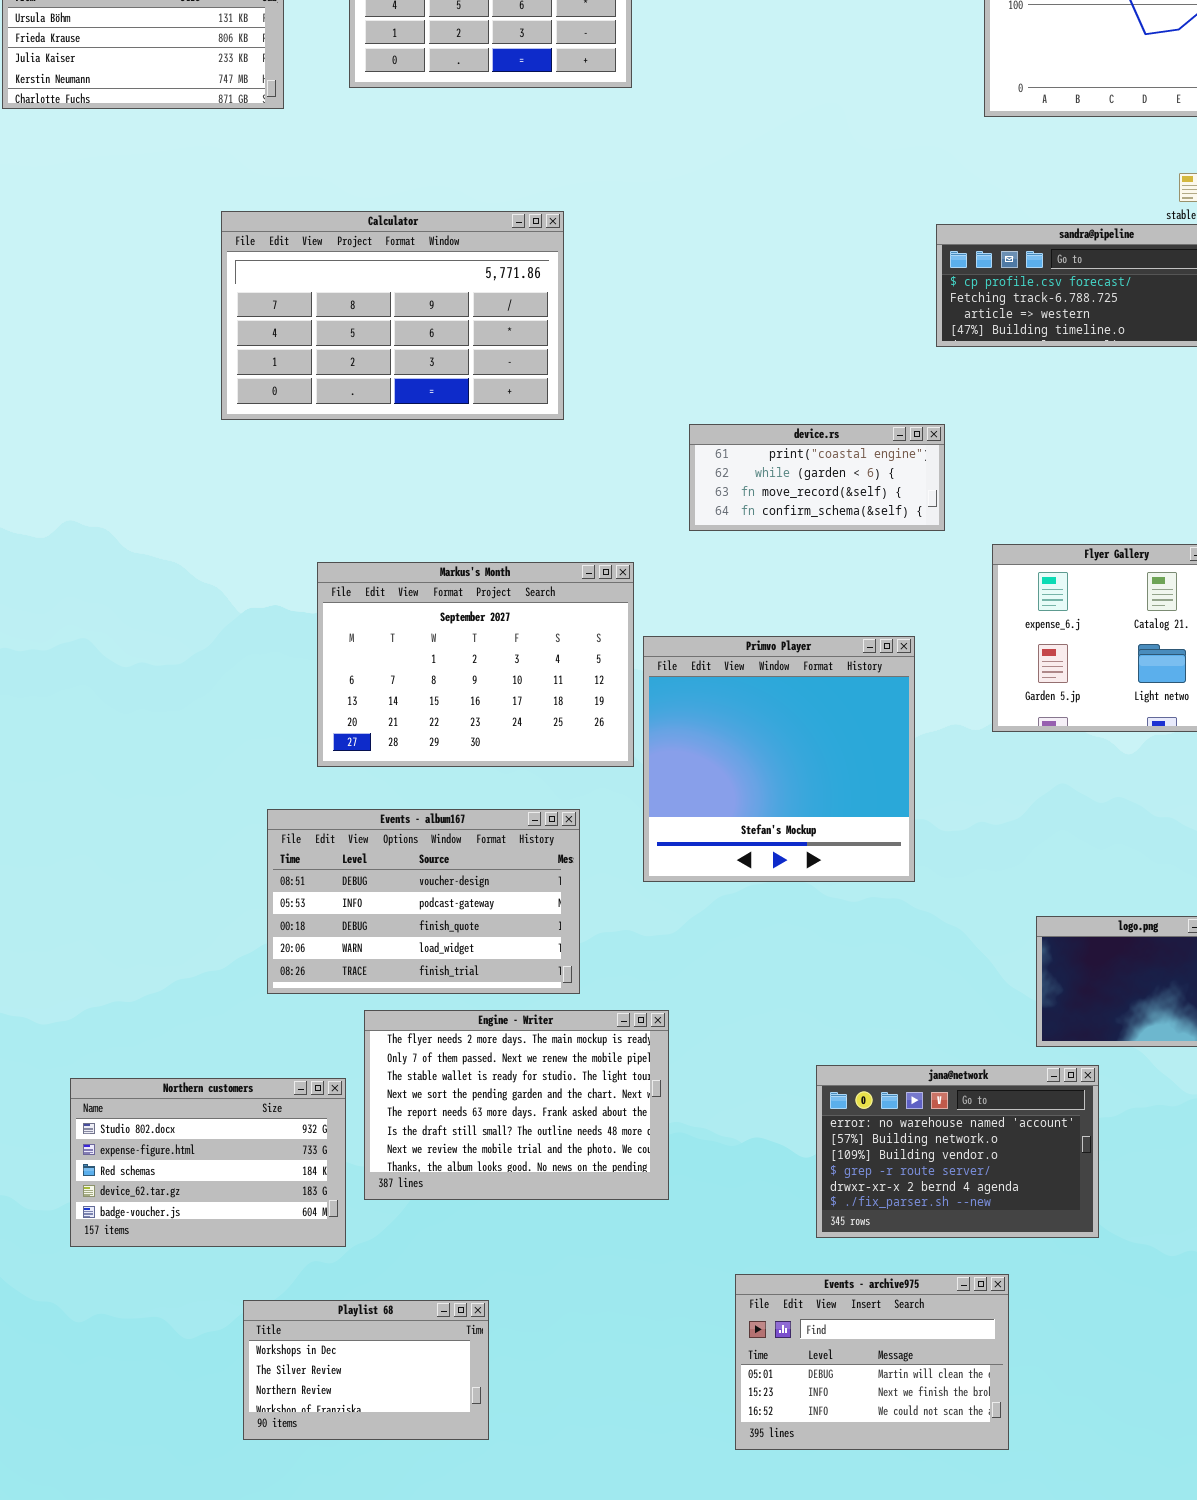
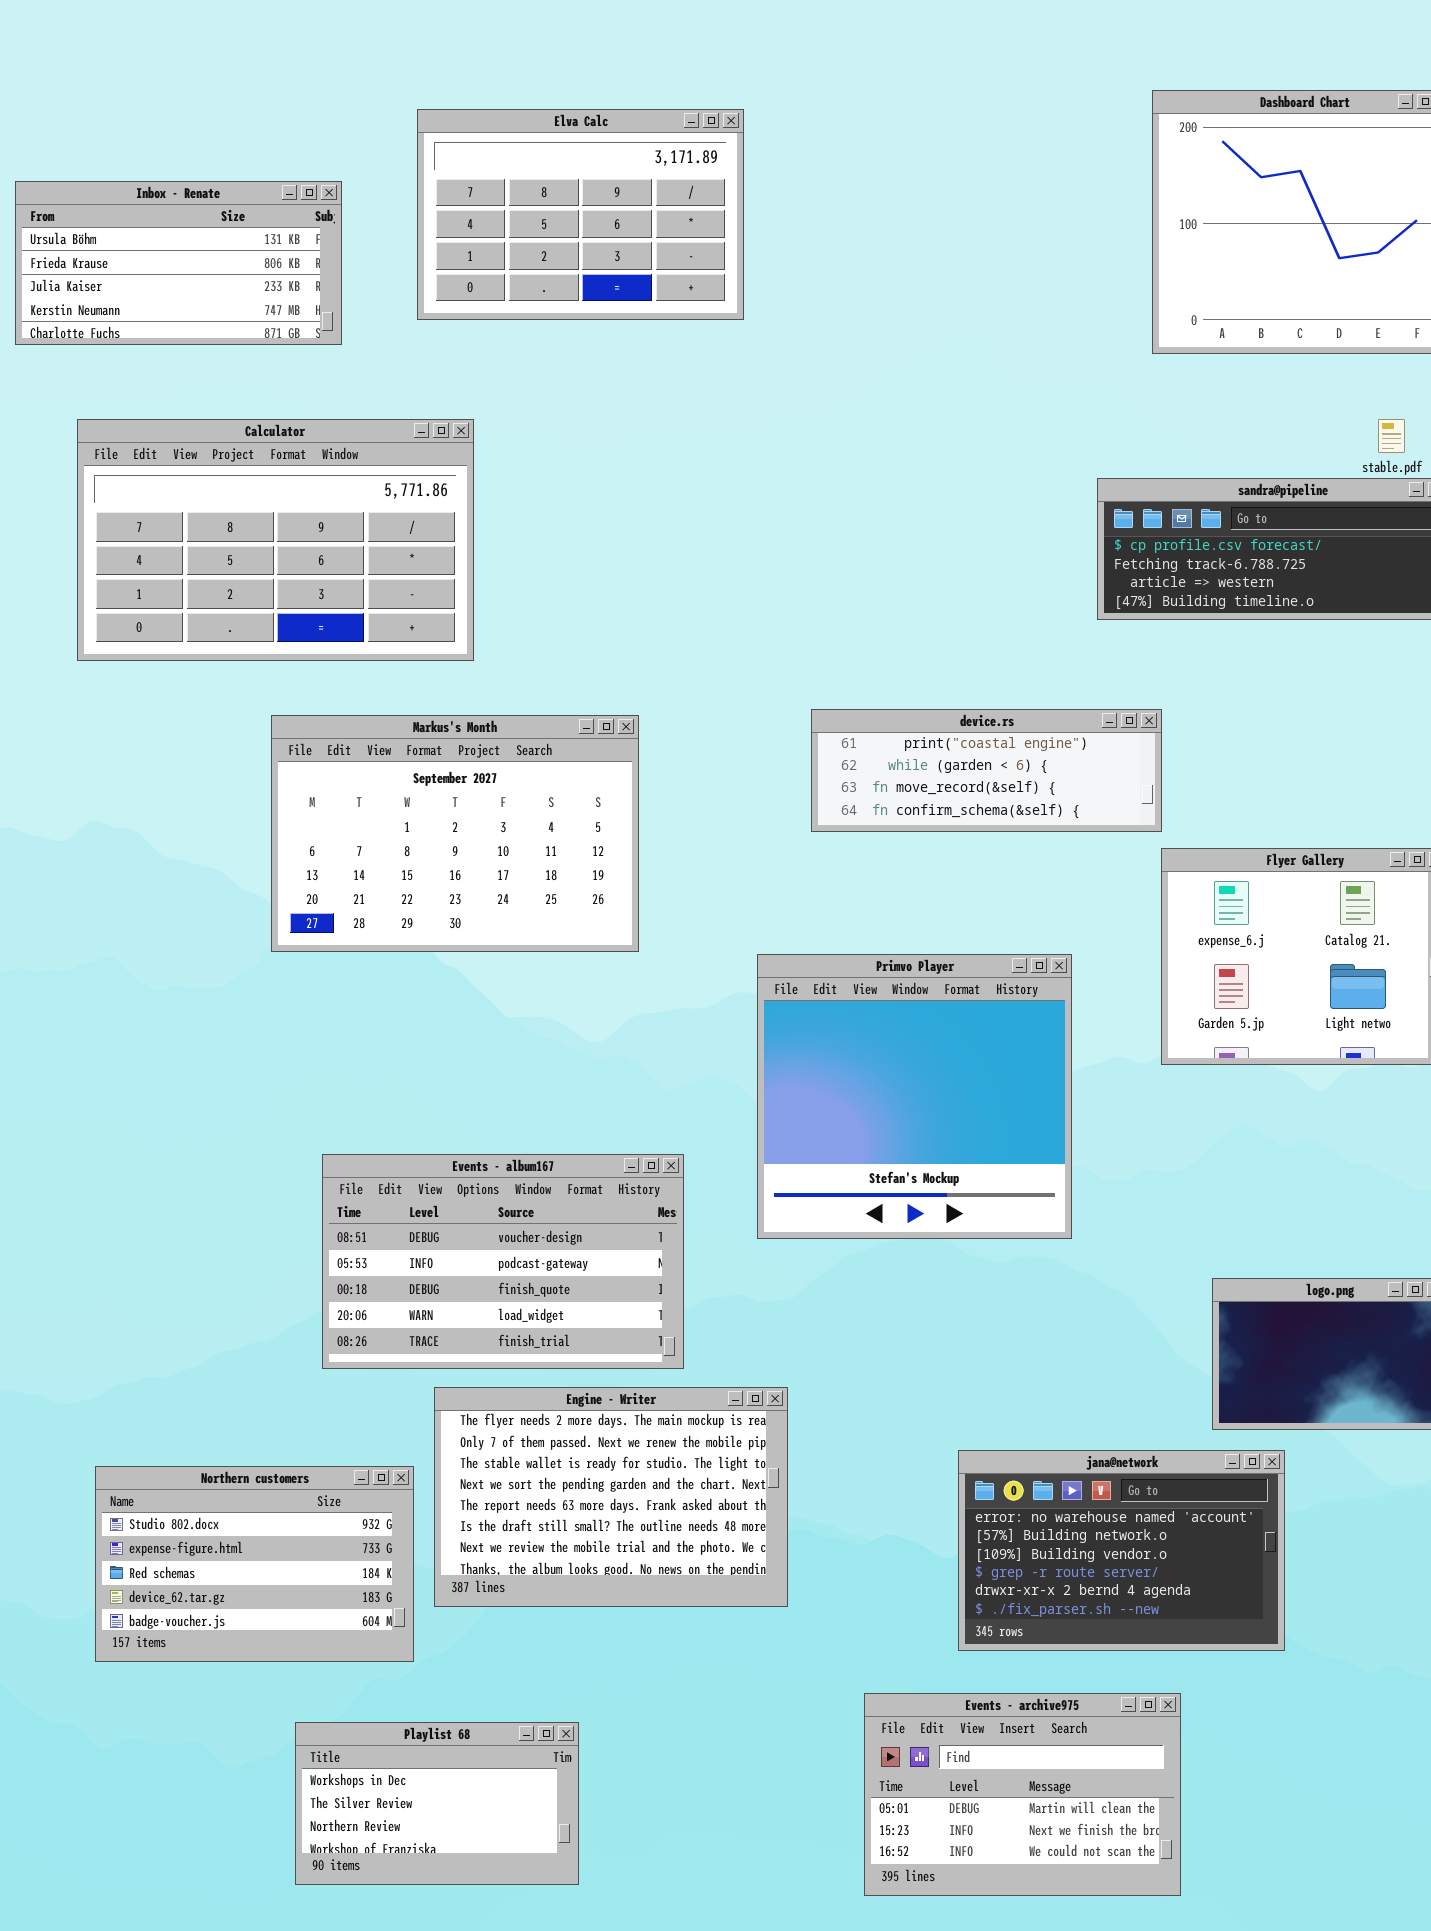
Calculator: [221,211,564,420] -> [77,419,474,661], moved
device.rs: [689,424,945,531] -> [811,709,1162,832], resized
Markus's Month: [317,562,634,767] -> [271,715,639,952], moved

